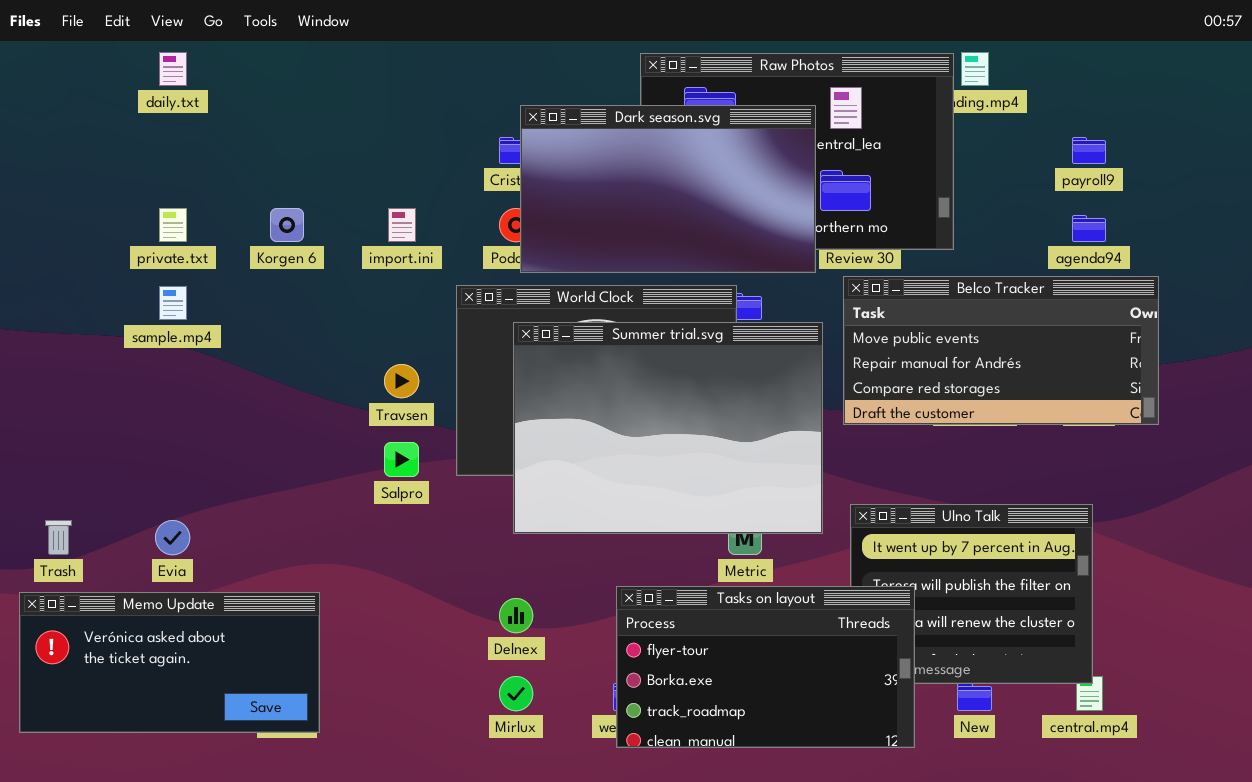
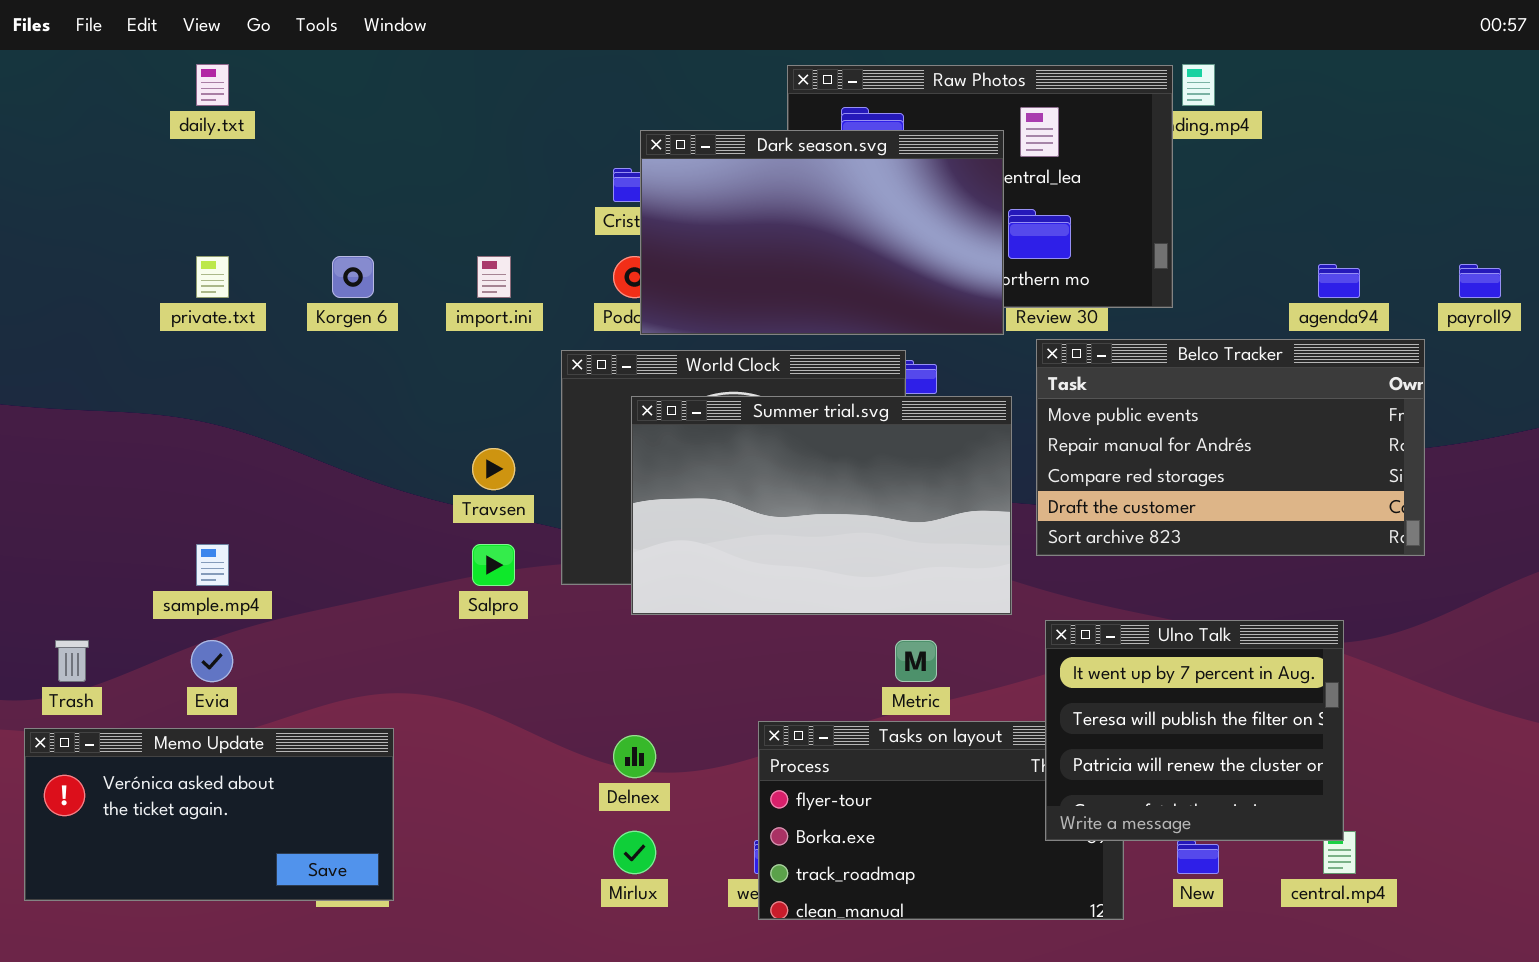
payroll9: [1072,137,1106,164] -> [1459,264,1501,298], moved
Belco Tracker: [843,276,1159,425] -> [1036,339,1425,556], resized
sample.mp4: [159,286,187,320] -> [196,544,229,586], moved
Summer trial.svg: [513,322,823,534] -> [631,396,1012,615], resized
Ulno Talk: [850,504,1093,684] -> [1045,620,1344,841], raised

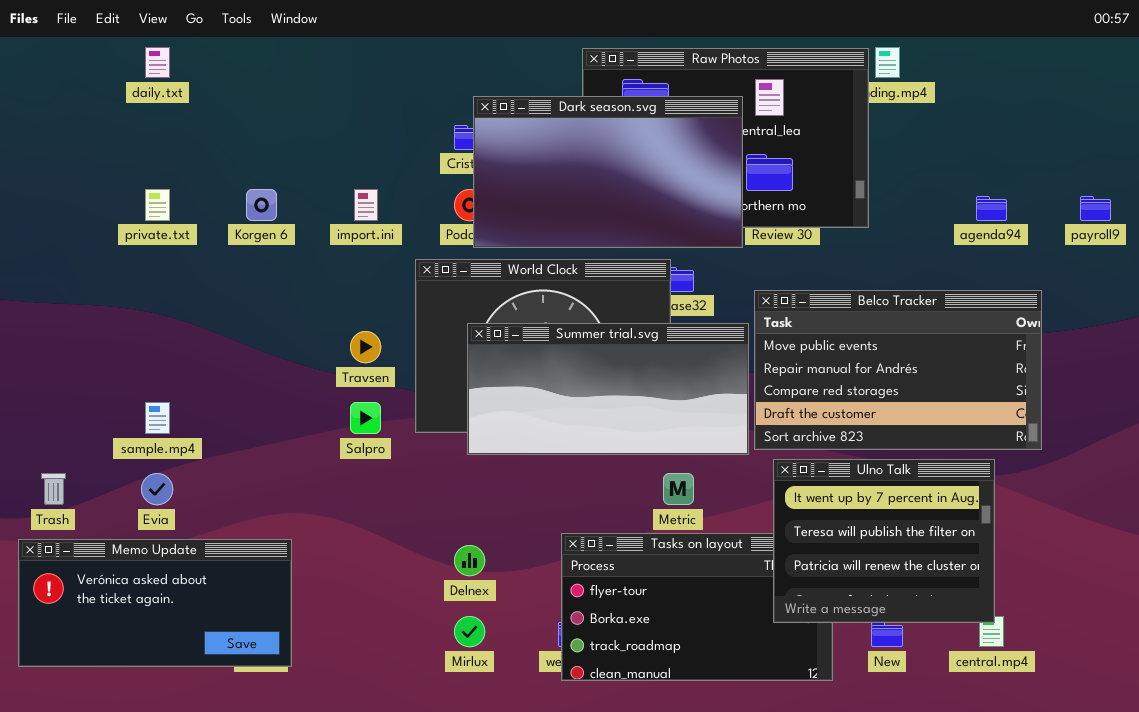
Belco Tracker: [1036,339,1425,556] -> [754,290,1042,450], moved
Summer trial.svg: [631,396,1012,615] -> [467,323,749,455], resized

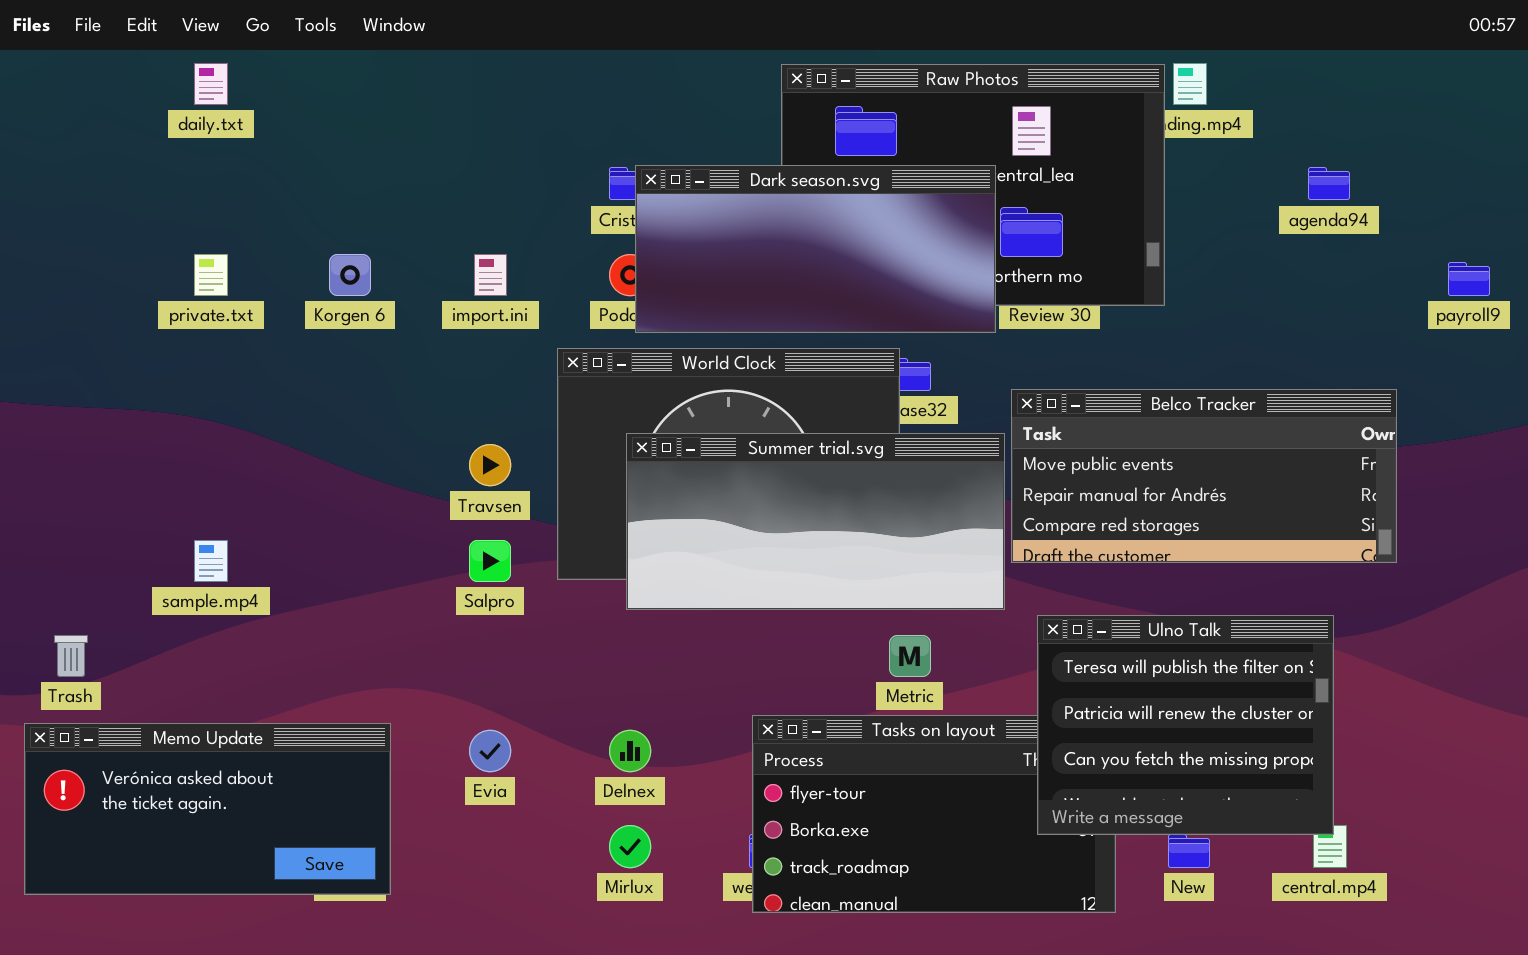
Dark season.svg: [473,96,743,248] -> [635,165,996,333], resized
agenda94: [976,196,1007,221] -> [1308,167,1350,200], moved
Belco Tracker: [754,290,1042,450] -> [1011,389,1397,563], resized
Ulno Talk: [773,459,995,623] -> [1037,615,1334,835], scrolled down 1 row
Evia: [141,473,173,505] -> [469,730,511,772], moved

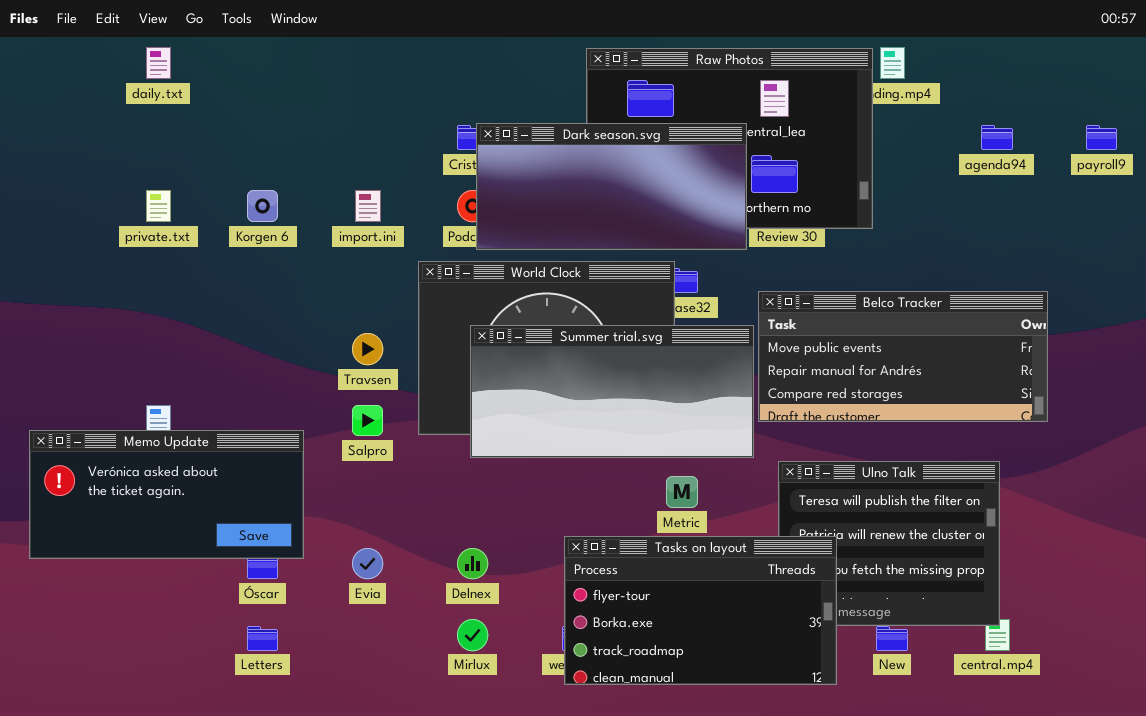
payroll9: [1448,262,1490,296] -> [1086,125,1117,150], moved
Tasks on layout: [752,715,1116,913] -> [564,536,837,685], raised
Memo Update: [24,723,391,895] -> [29,430,304,559], moved

